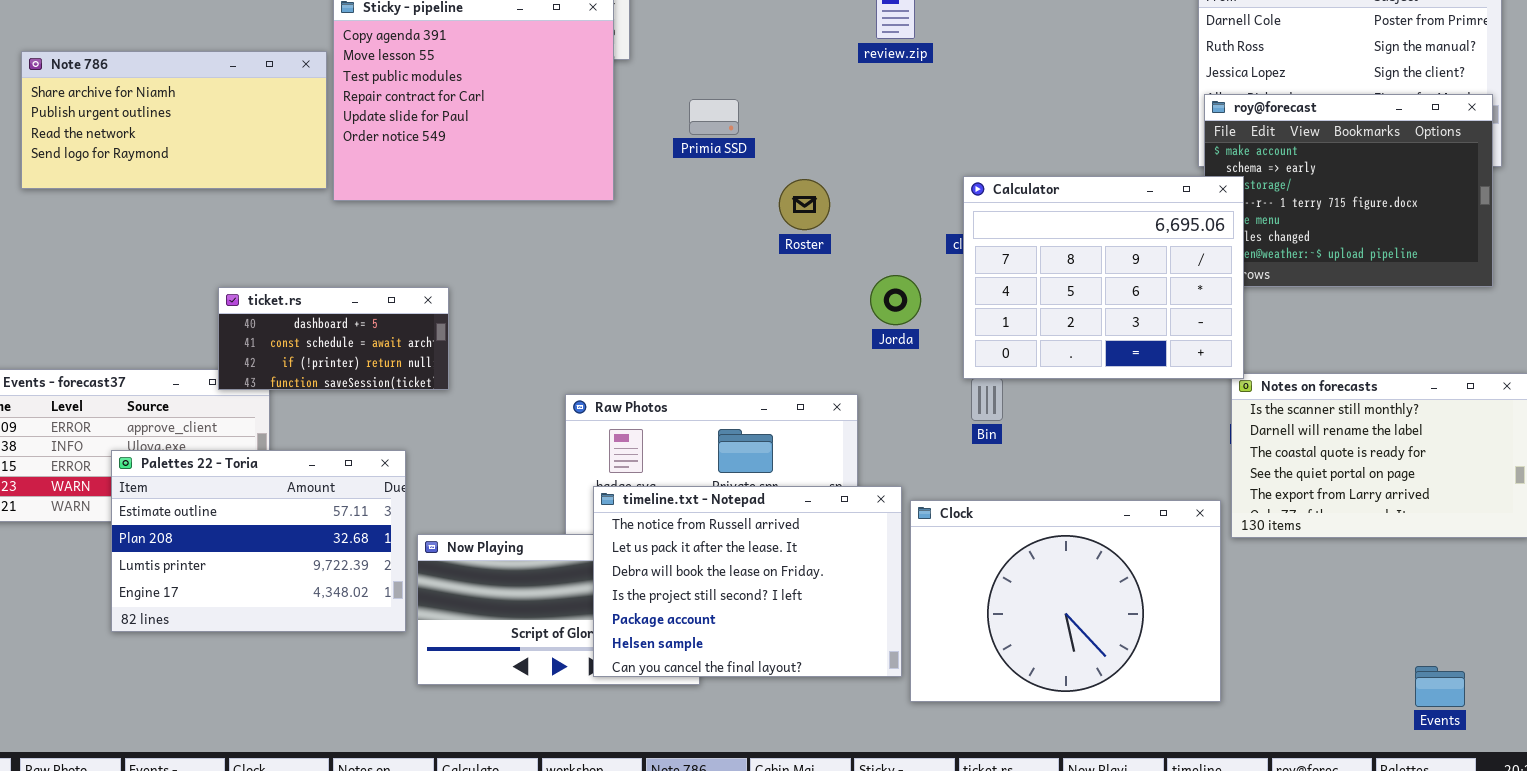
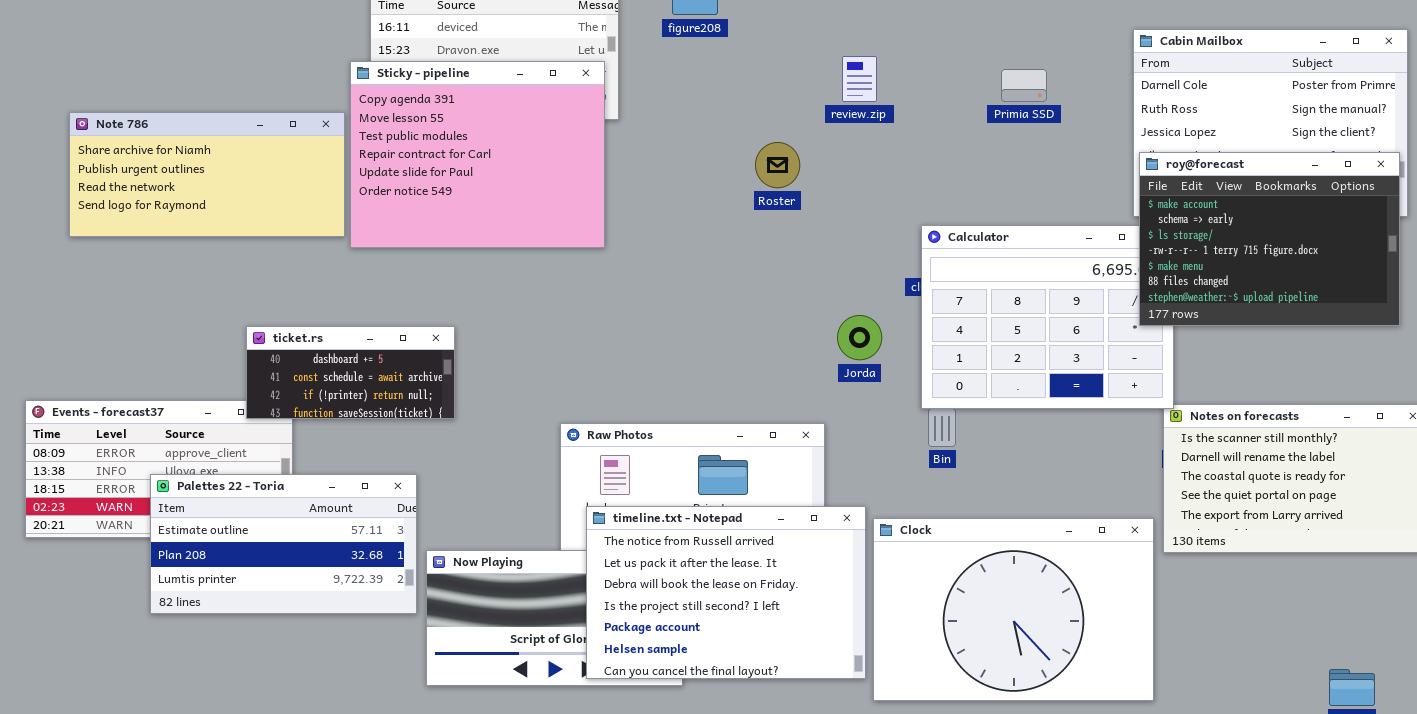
roy@forecast: [1204,94,1493,287] -> [1139,152,1400,326], raised
Primia SSD: [689,99,739,135] -> [1001,69,1047,102], moved
Roster: [779,179,830,230] -> [755,142,800,188], moved
Palettes 22 - Toria: [111,450,406,632] -> [150,474,417,614], resized

